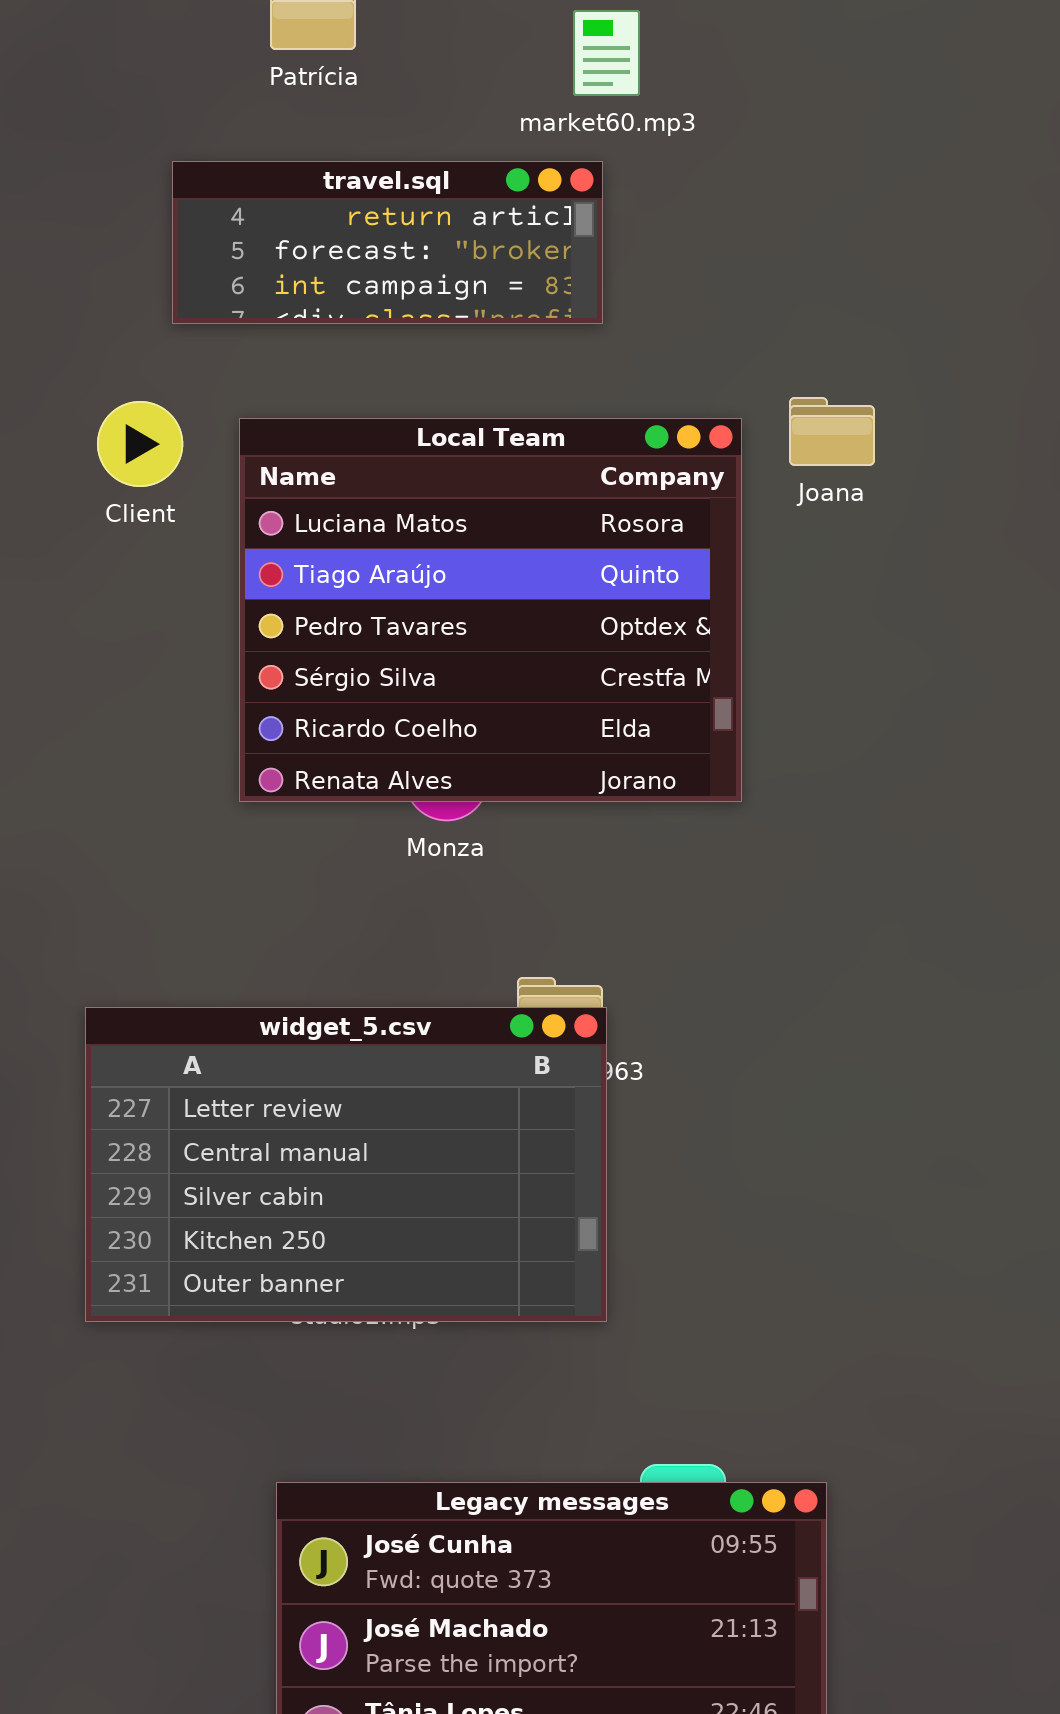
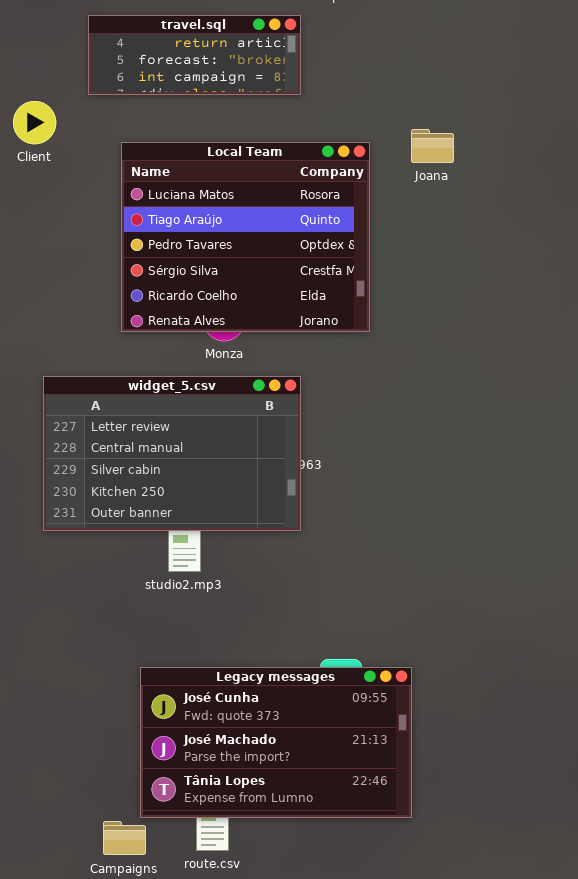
Joana: [789,397,875,466] -> [411,129,454,163], moved
Client: [97,401,183,487] -> [13,101,56,144], moved
widget_5.csv: [85,1007,607,1322] -> [43,376,301,531], moved

